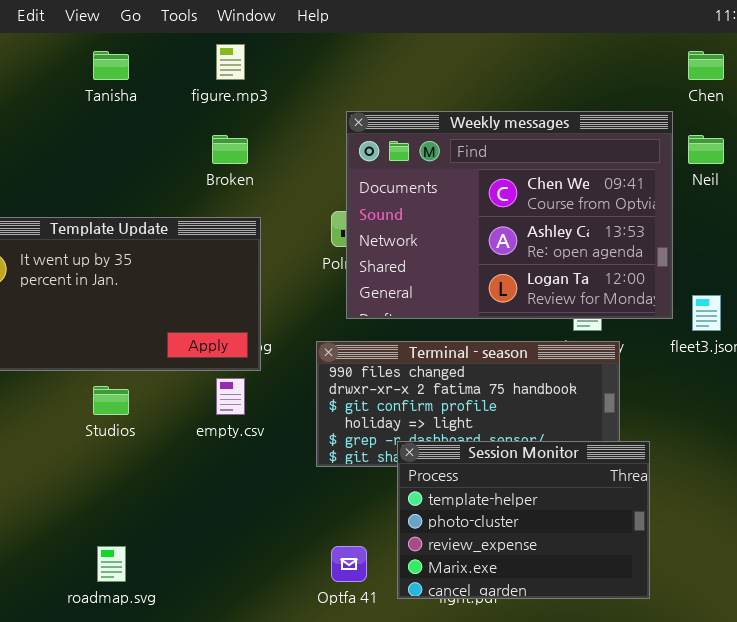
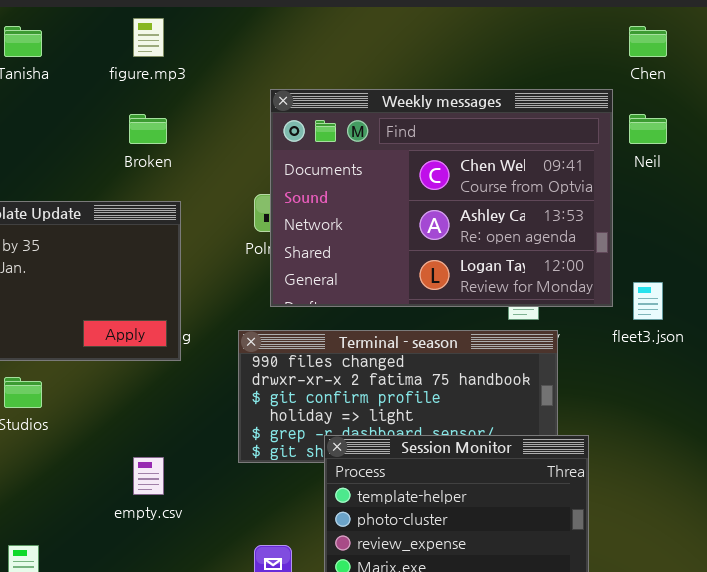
empty.csv: [216,378,245,415] -> [133,457,164,495], moved

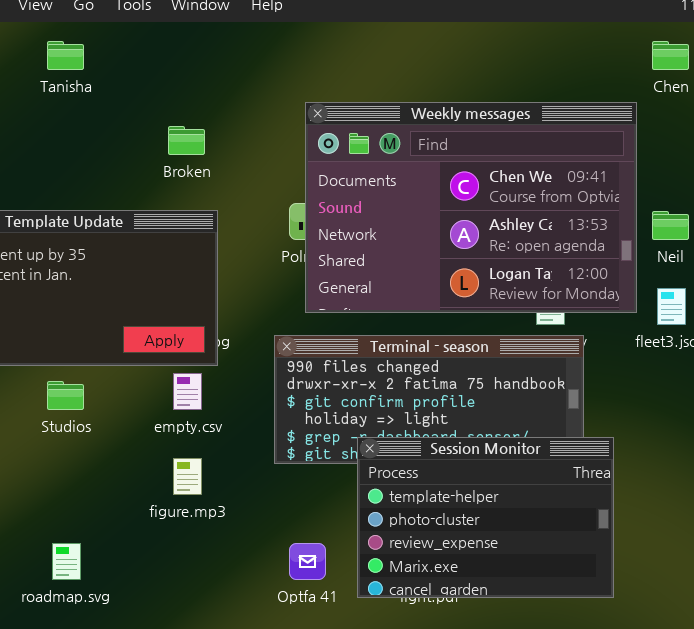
figure.mp3: [133,18,164,57] -> [173,458,202,495], moved
Neil: [629,114,667,144] -> [652,211,689,240], moved
empty.csv: [133,457,164,495] -> [173,373,202,410], moved

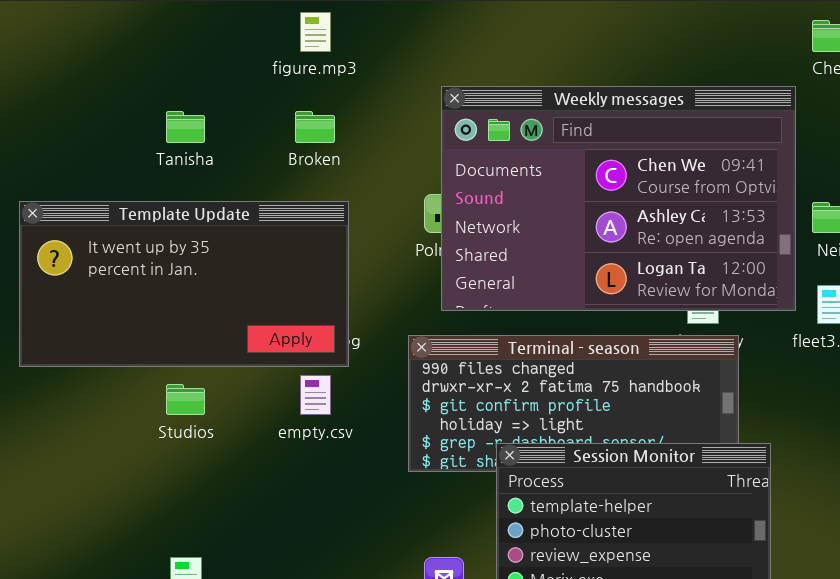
Tanisha: [47,41,84,70] -> [166,111,205,143], moved
figure.mp3: [173,458,202,495] -> [300,12,331,52], moved

